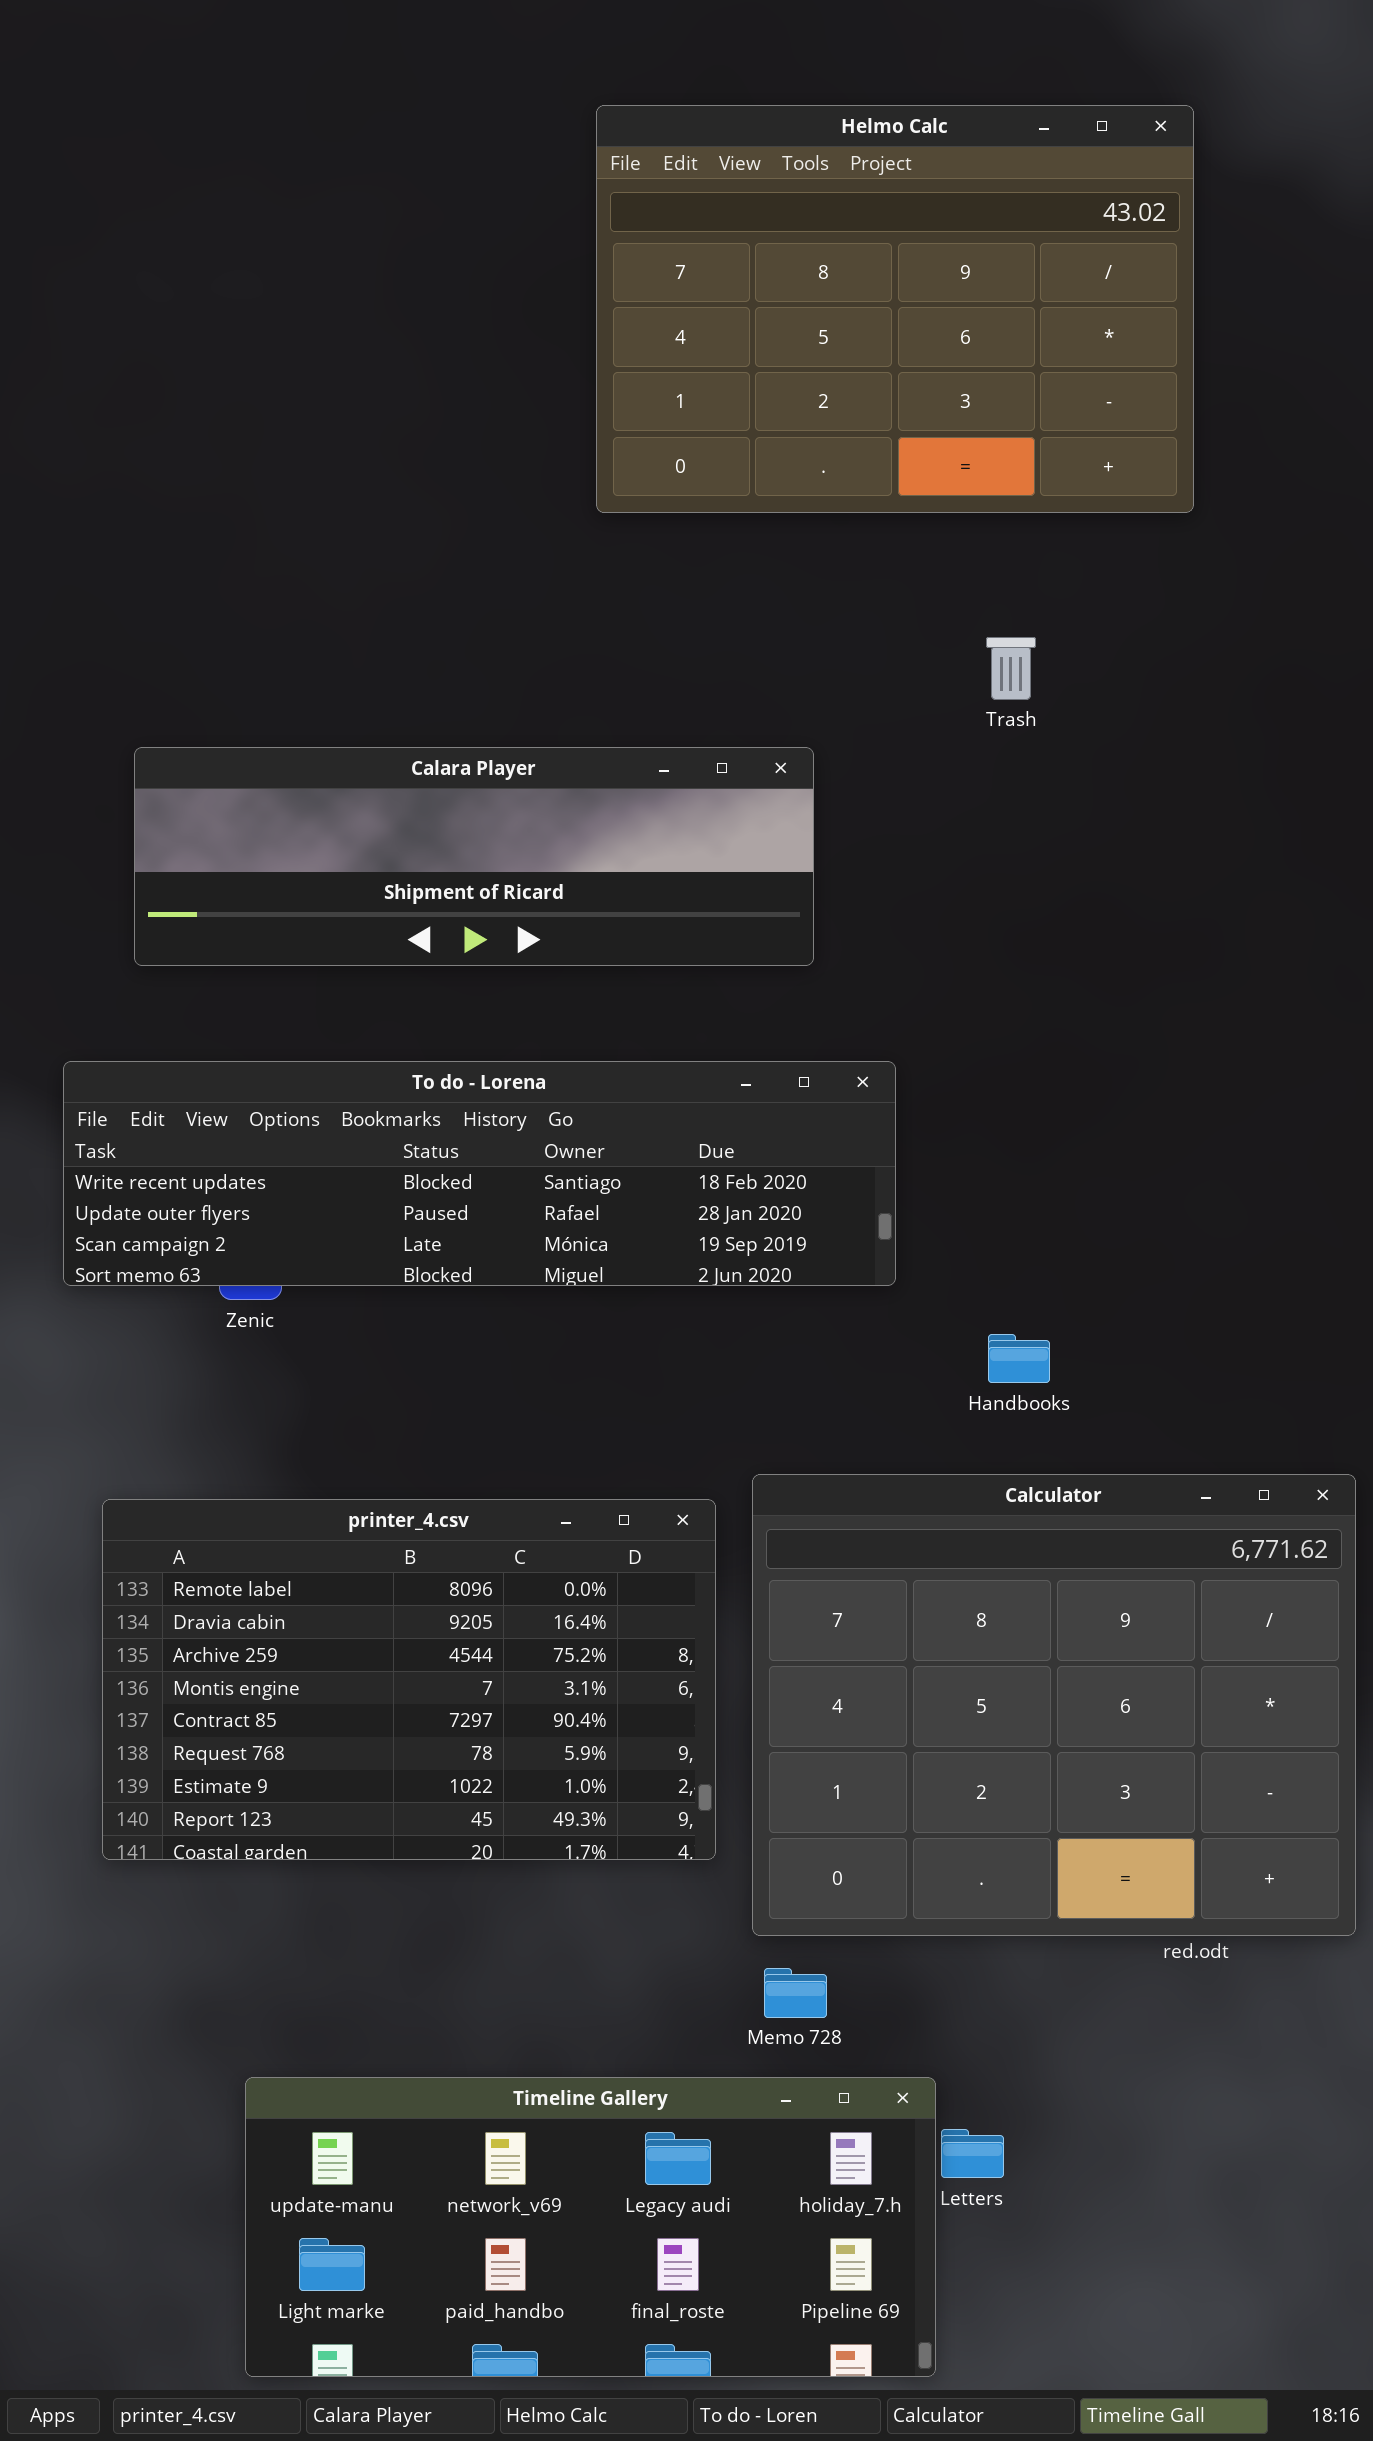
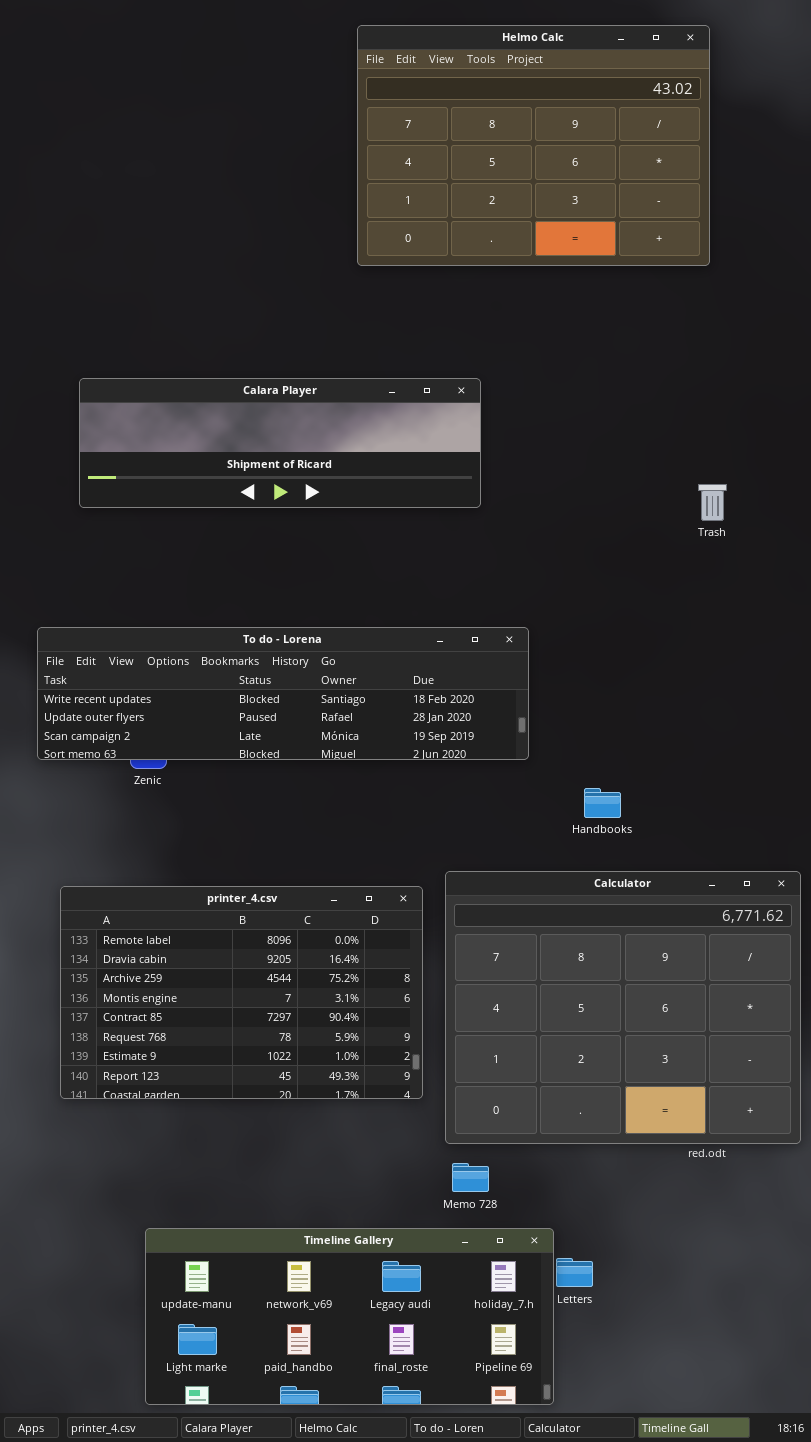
Helmo Calc: [596,105,1194,513] -> [357,25,710,266], moved
Trash: [986,637,1036,700] -> [698,484,727,521], moved
Calara Player: [134,747,814,966] -> [79,378,481,508], moved

